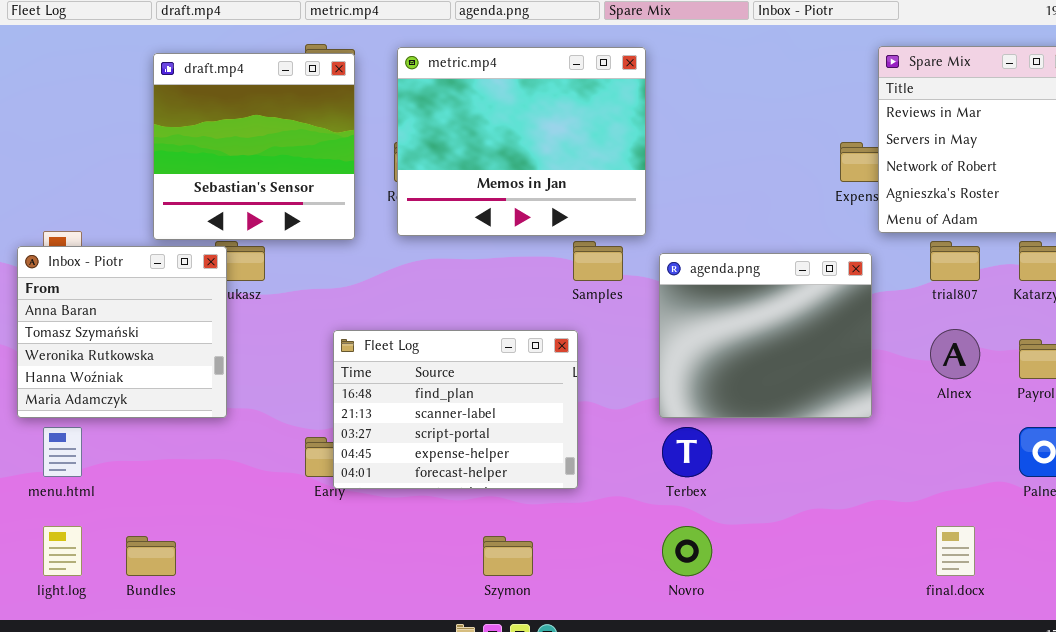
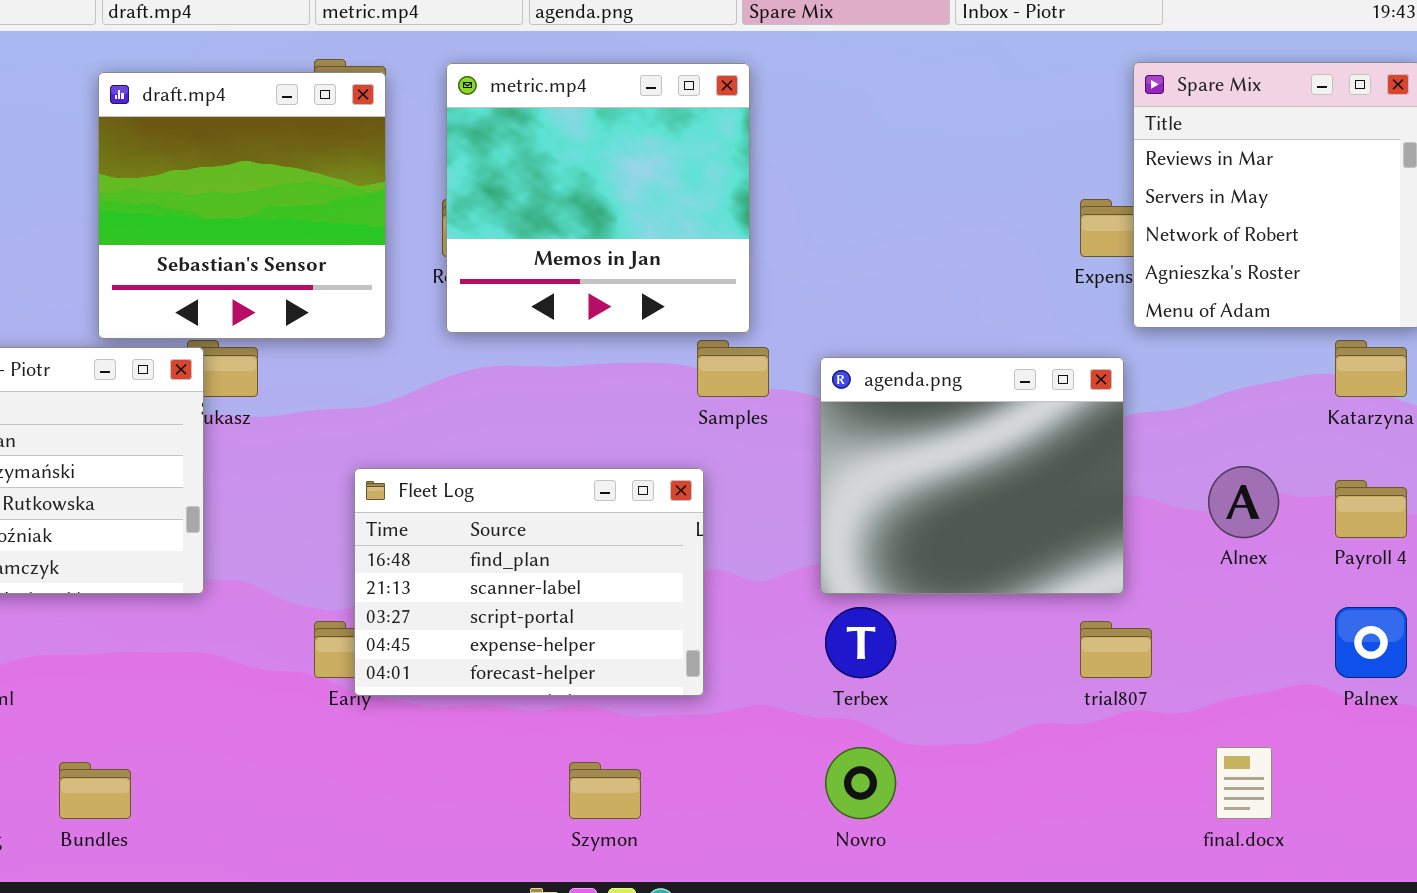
metric.mp4: [397,47,646,236] -> [446,63,750,333], resized
trial807: [930,241,980,281] -> [1080,621,1152,678], moved

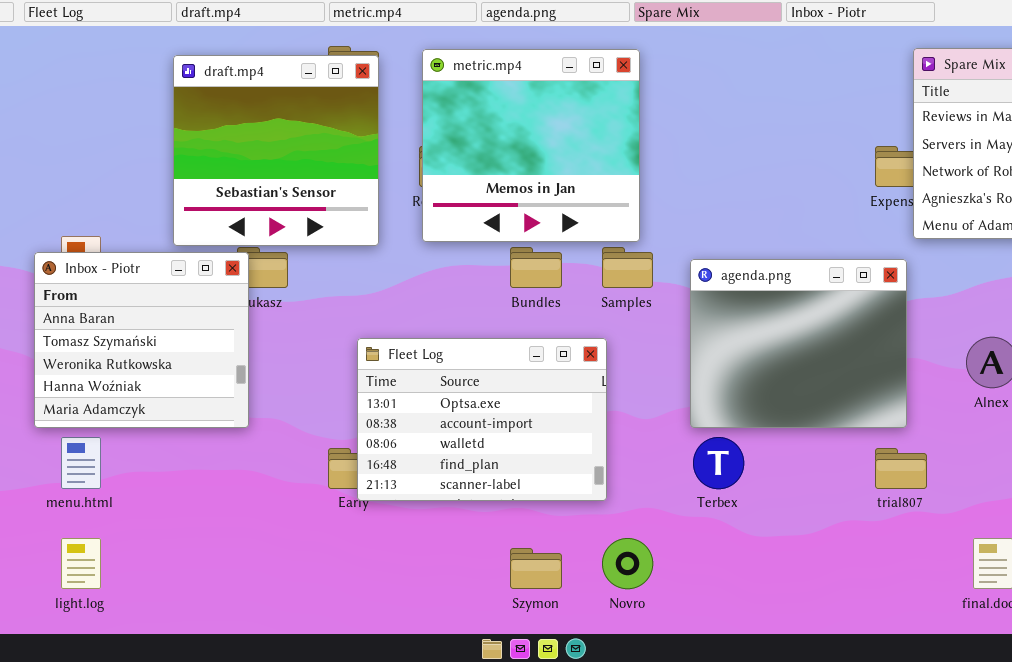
Fleet Log: [354,468,704,696] -> [357,338,607,501], scrolled up 3 rows
Novro: [825,747,896,819] -> [602,538,653,589], moved
Bundles: [59,762,131,819] -> [510,247,562,288], moved

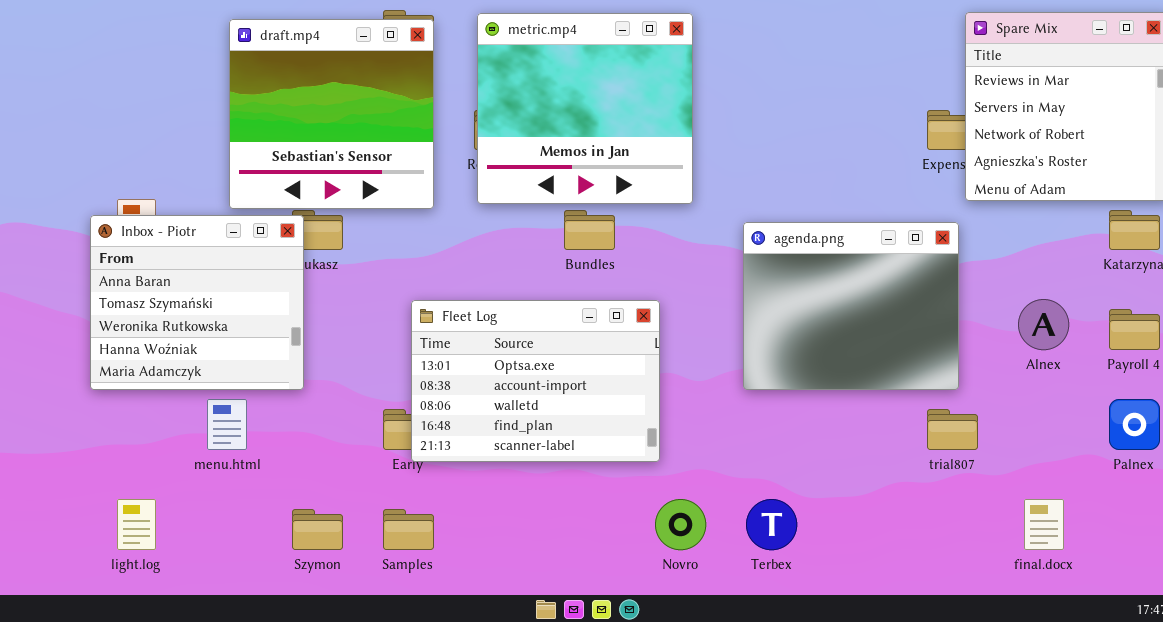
Samples: [602,247,653,288] -> [383,509,434,550], moved
menu.html: [61,437,101,489] -> [207,399,247,450], moved
Terbex: [693,437,744,489] -> [746,499,797,550], moved
Szymon: [510,548,562,589] -> [292,509,343,550], moved

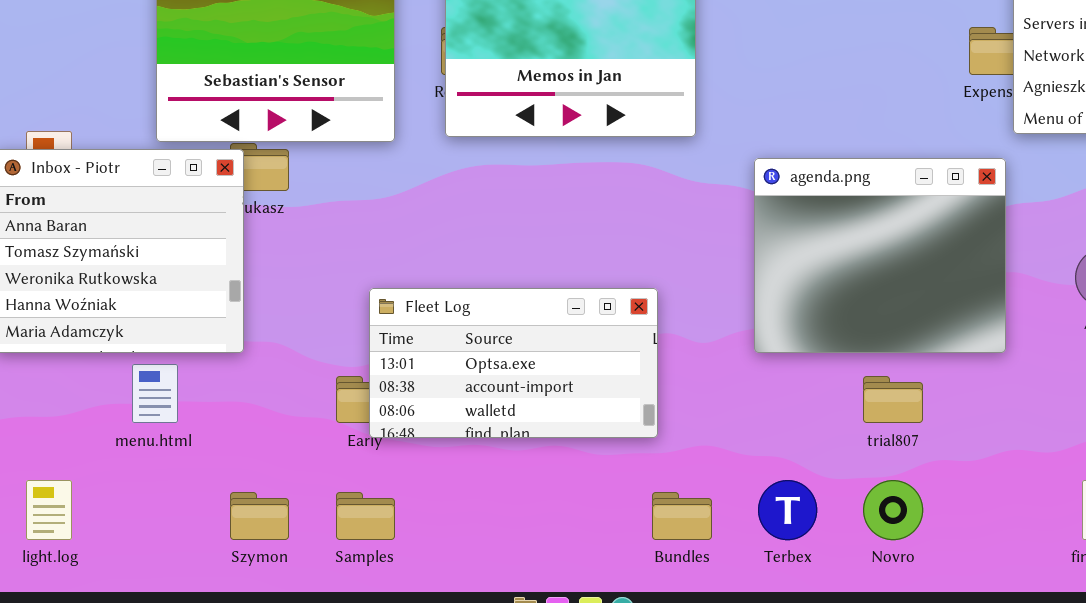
Bundles: [564,210,615,250] -> [652,492,712,540], moved
Fleet Log: [411,300,660,462] -> [369,288,658,438], resized
trial807: [927,409,978,450] -> [863,376,923,423], moved
Novro: [655,499,706,550] -> [863,480,923,540], moved

